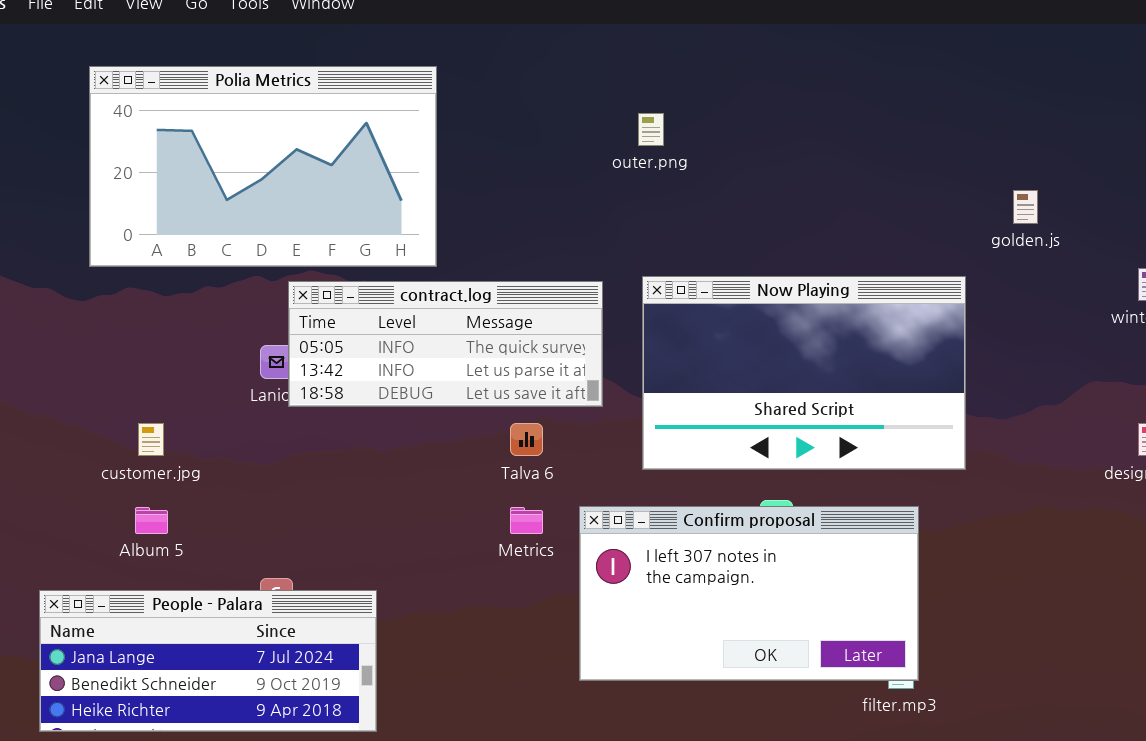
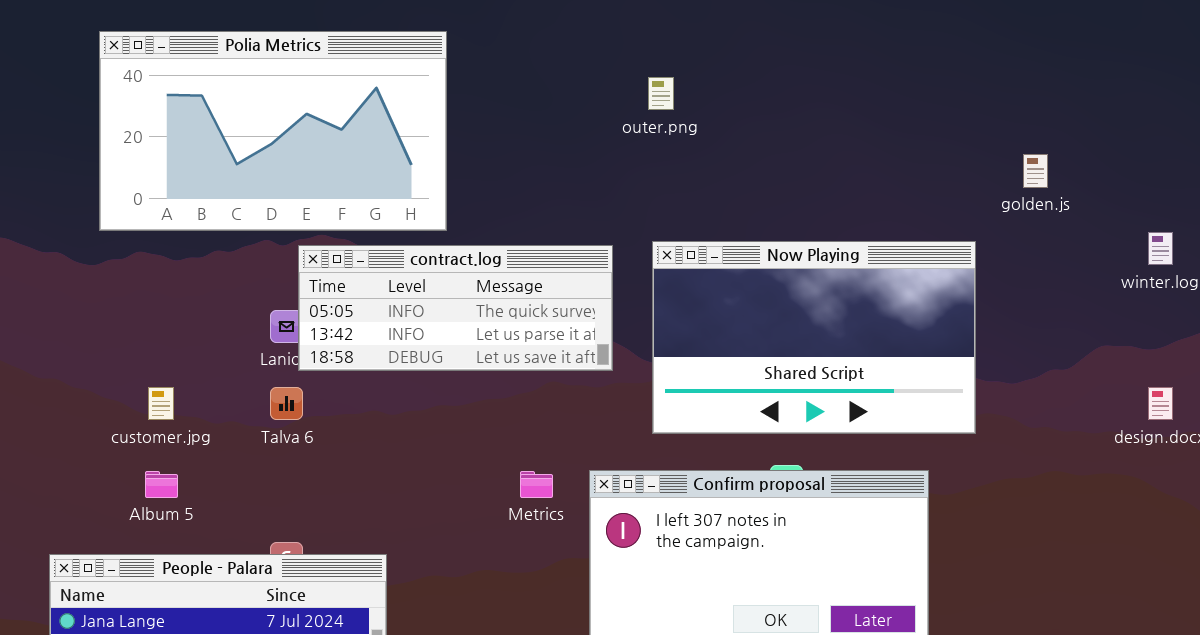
Talva 6: [510,423,543,456] -> [270,387,303,420], moved

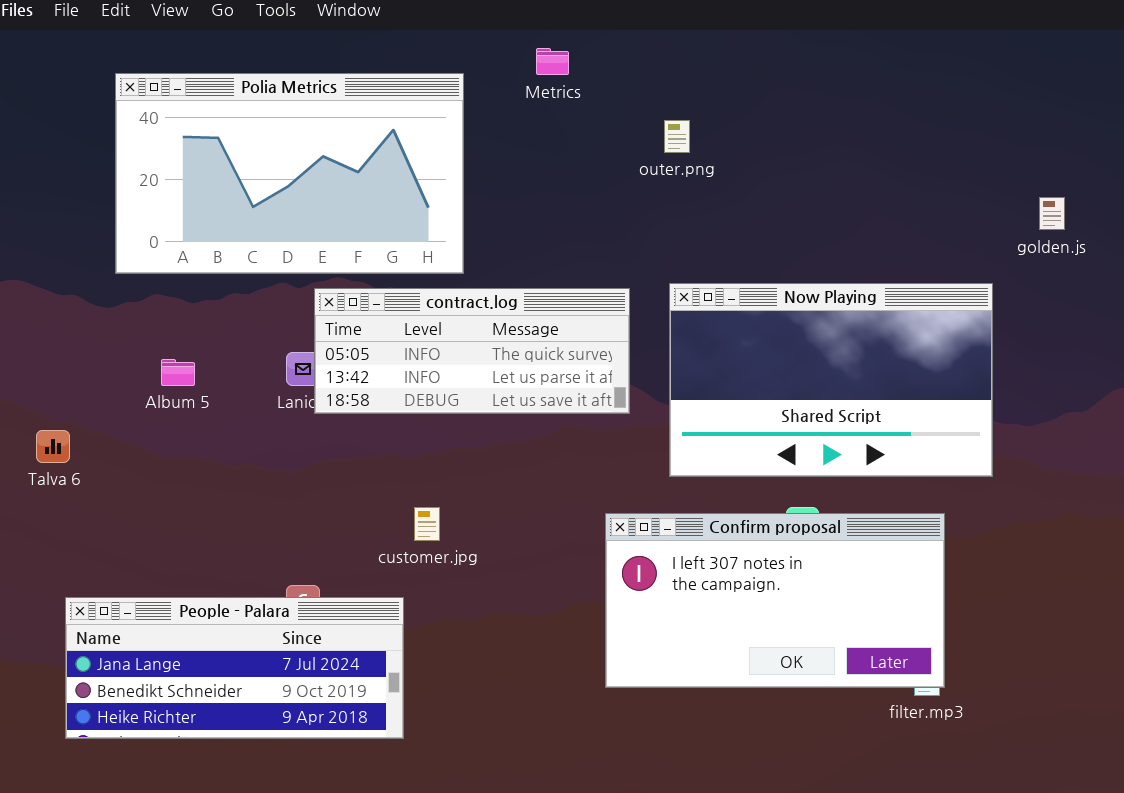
customer.jpg: [148,387,174,420] -> [414,507,440,541], moved
Talva 6: [270,387,303,420] -> [36,430,70,463], moved
Album 5: [145,471,178,498] -> [161,359,195,386], moved
Metrics: [520,471,553,498] -> [536,48,569,75], moved

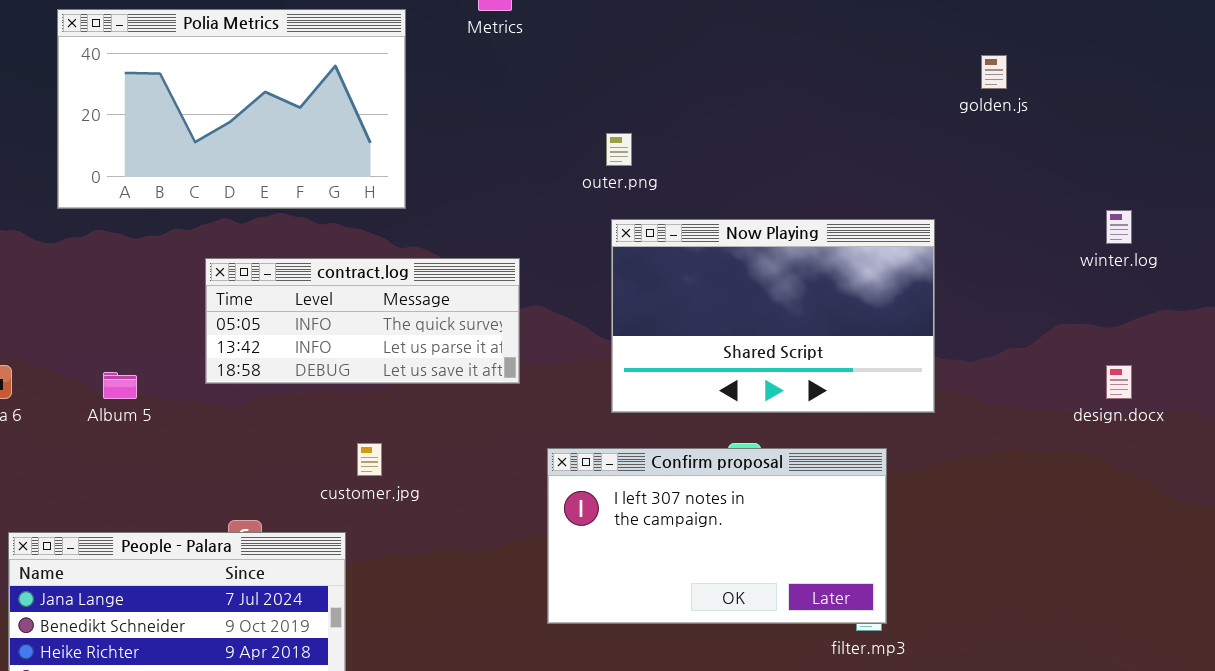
outer.png: [664,120,690,153] -> [606,133,632,166], moved
golden.js: [1039,197,1065,230] -> [981,55,1007,89], moved
contract.log: [314,288,630,414] -> [205,258,520,384], moved
Album 5: [161,359,195,386] -> [103,372,137,399], moved

